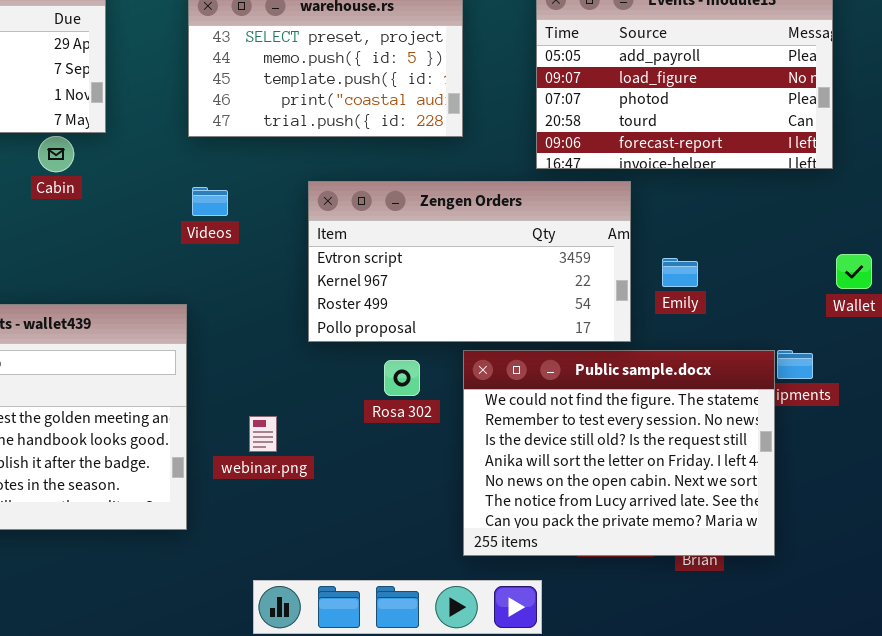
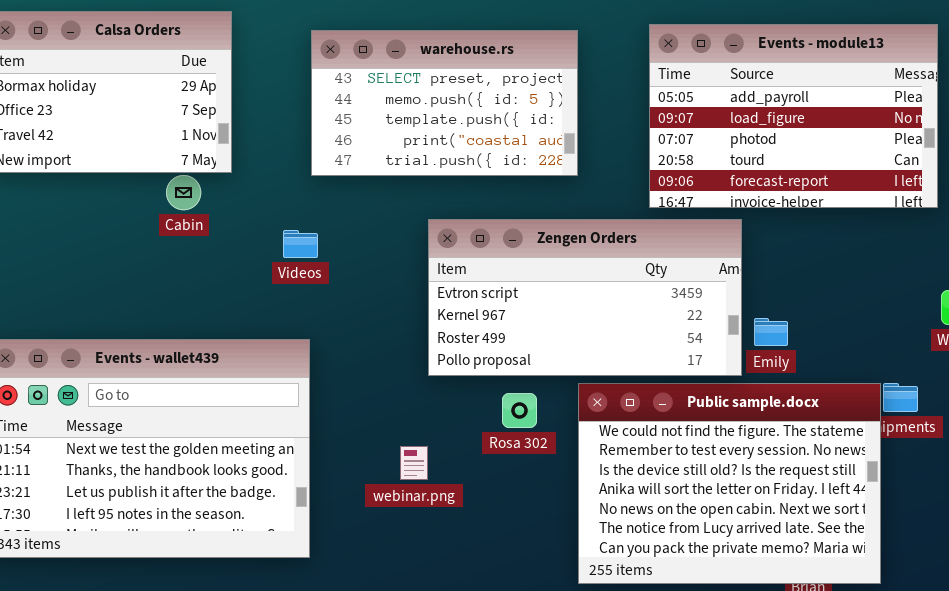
Videos: [192,187,228,216] -> [283,230,318,258], moved
Emily: [662,258,698,287] -> [754,318,788,346], moved
webinar.png: [249,416,277,452] -> [400,446,428,480], moved

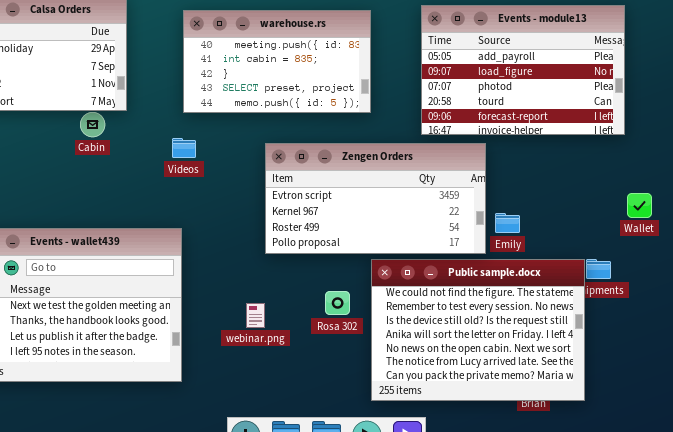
warehouse.rs: [311,30,578,176] -> [183,10,371,113], scrolled up 3 rows
Videos: [283,230,318,258] -> [172,138,196,158], moved
Rosa 302: [502,393,537,428] -> [325,291,350,315], moved

